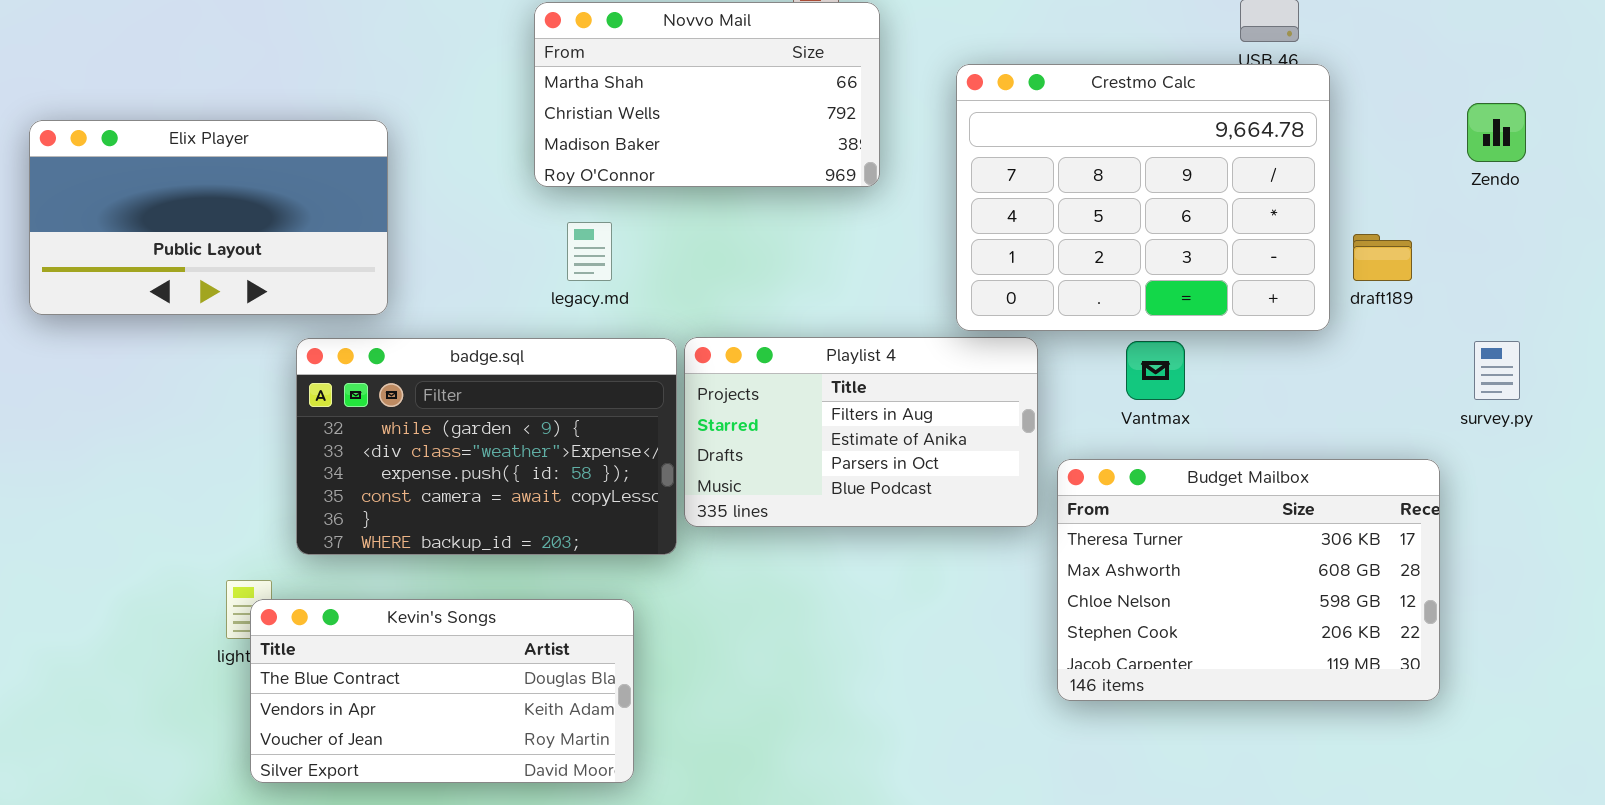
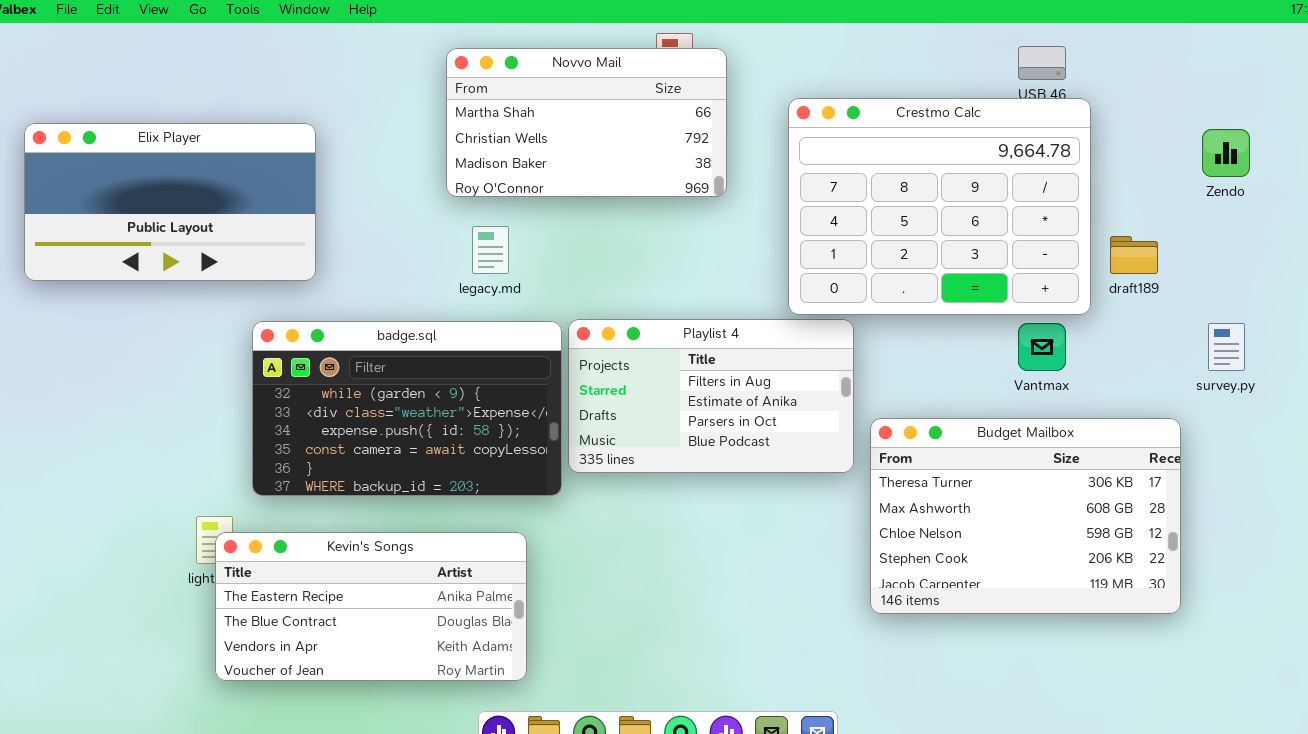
Elix Player: [29,120,388,315] -> [24,123,316,281], moved
Vantmax: [1126,341,1185,400] -> [1018,323,1066,371], moved
Kevin's Songs: [250,599,634,783] -> [215,532,527,681], scrolled up 1 row

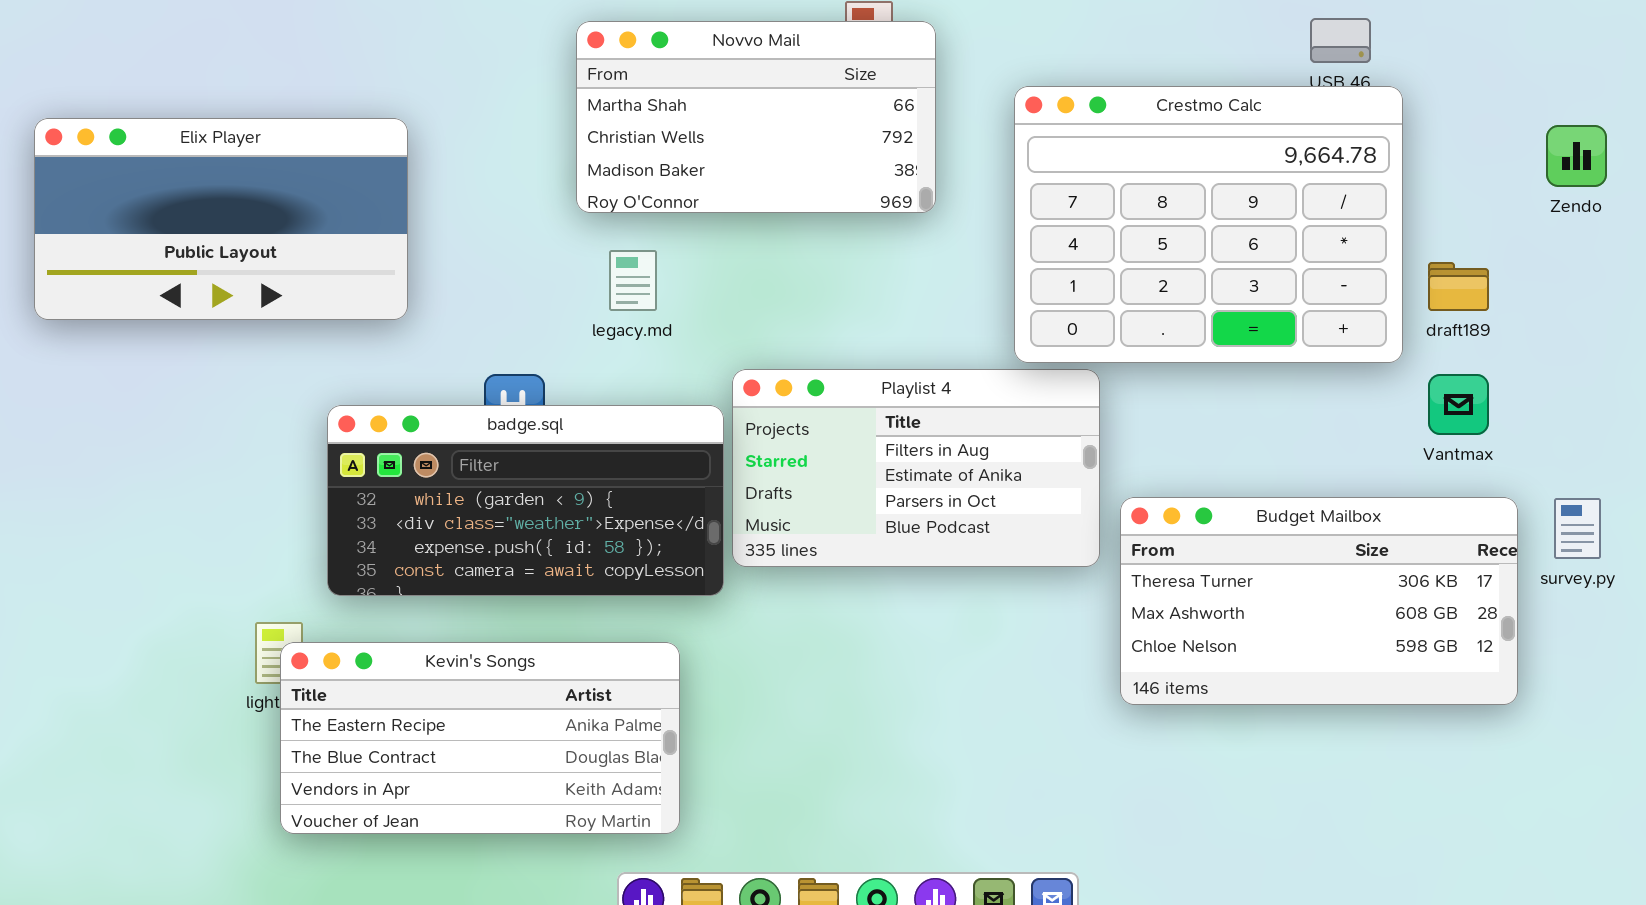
badge.sql: [252,321,562,496] -> [327,405,724,596], resized
Vantmax: [1018,323,1066,371] -> [1428,374,1489,435], moved
survey.py: [1208,323,1245,371] -> [1554,498,1601,559], moved
Budget Mailbox: [870,418,1181,614] -> [1120,497,1518,705], resized

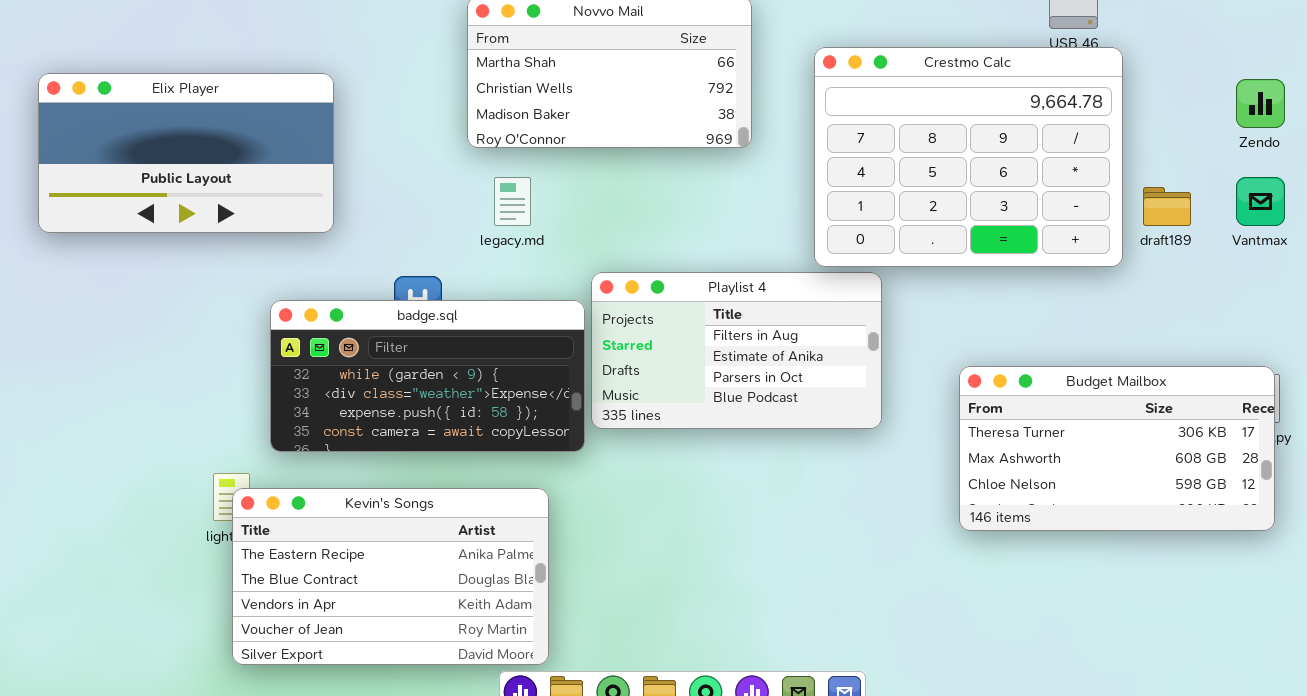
Vantmax: [1428,374,1489,435] -> [1236,177,1285,226], moved
Budget Mailbox: [1120,497,1518,705] -> [959,366,1275,531], moved
Kevin's Songs: [280,642,680,834] -> [232,488,549,665], resized

